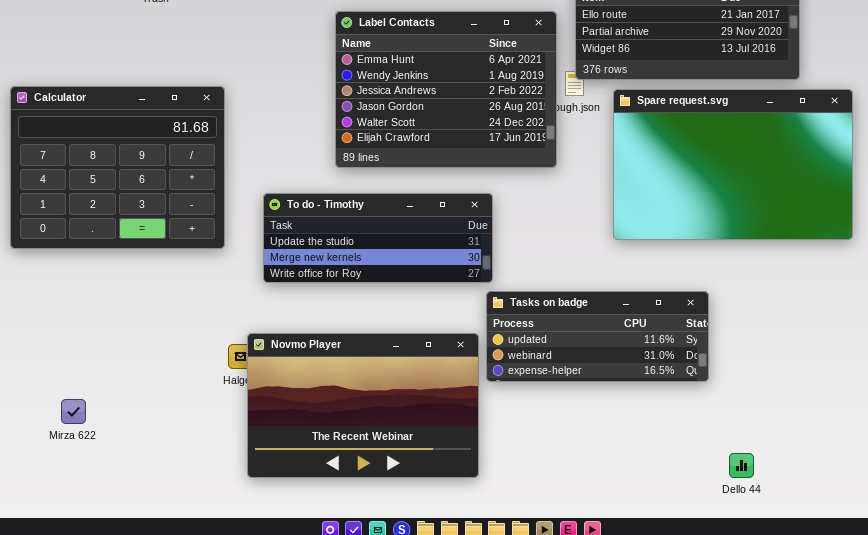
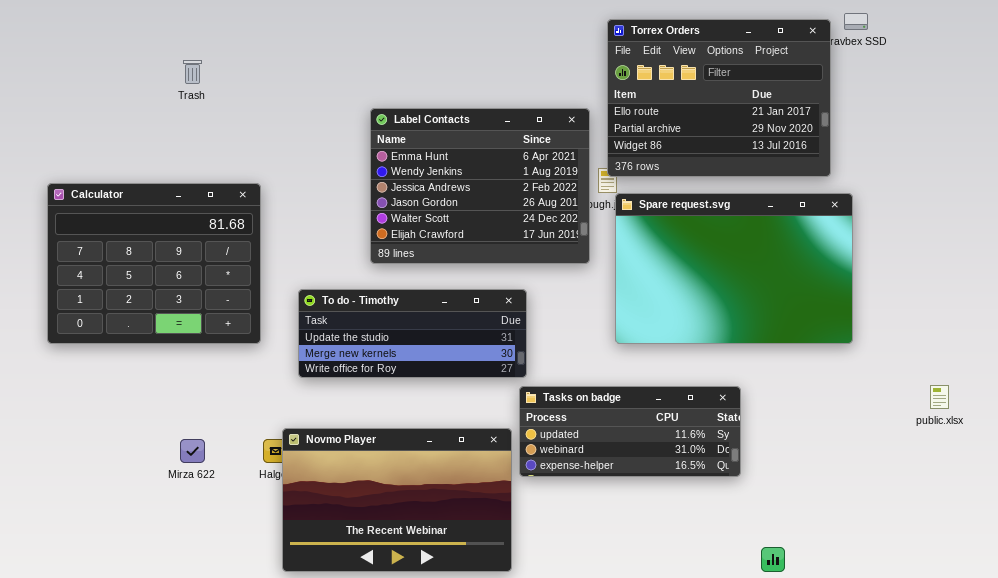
Spare request.svg: [613,89,853,240] -> [615,193,853,344], moved
Mirza 622: [61,399,86,424] -> [180,439,205,463], moved

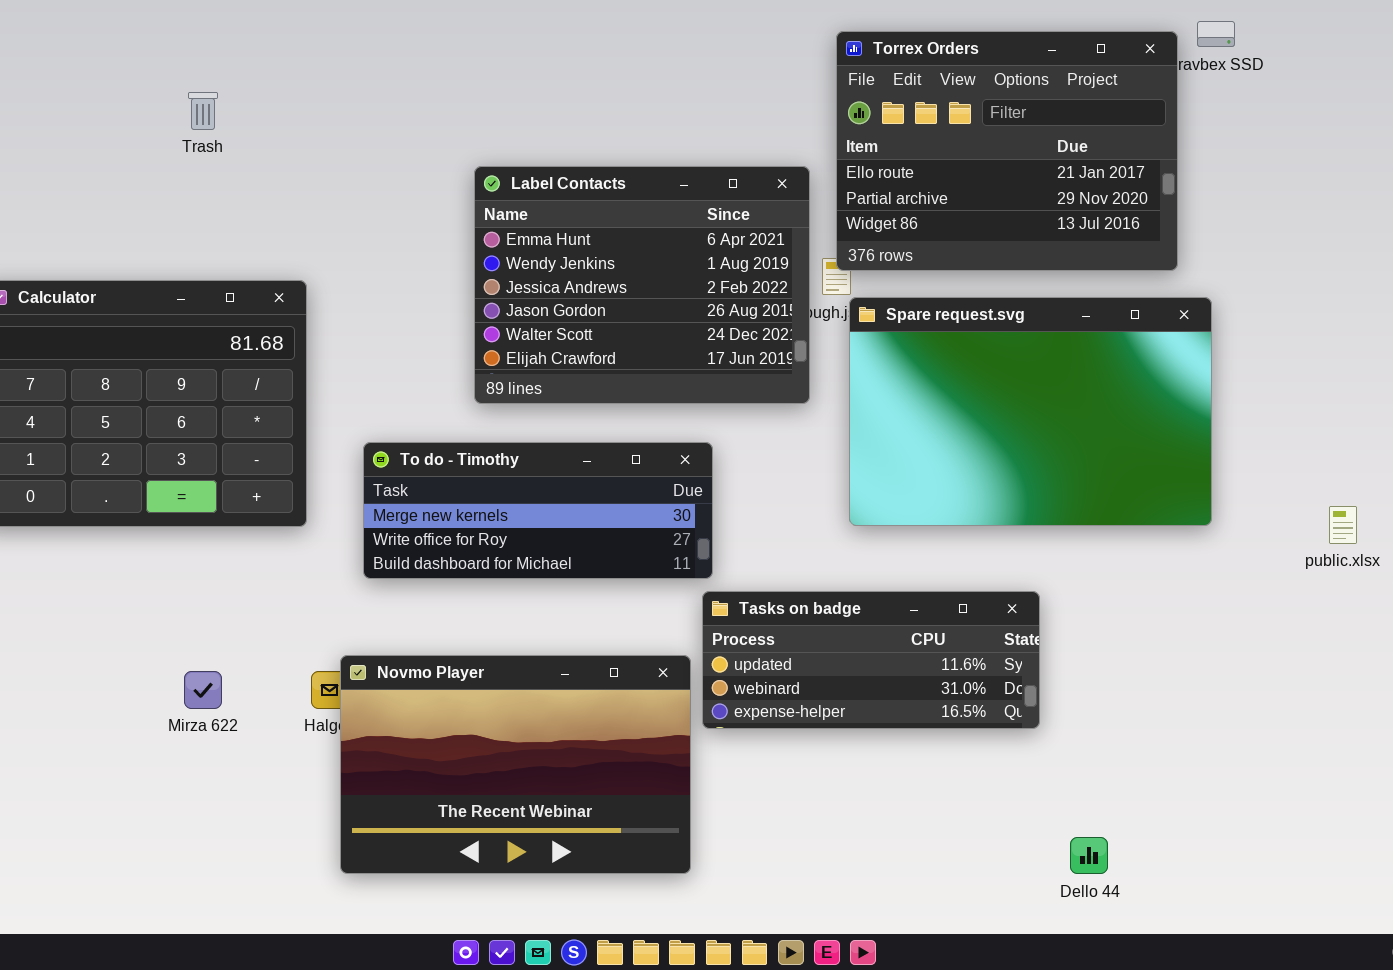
To do - Timothy: [298,289,527,378] -> [363,442,713,579], scrolled down 1 row
public.xlsx: [930,385,949,409] -> [1329,506,1357,544], moved

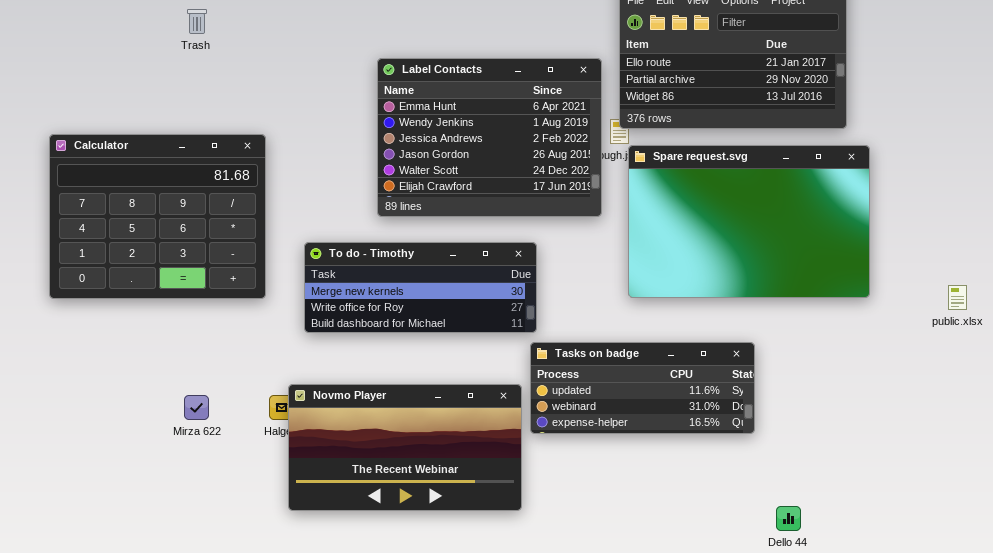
Novmo Player: [340,655,691,874] -> [288,384,522,511], resized

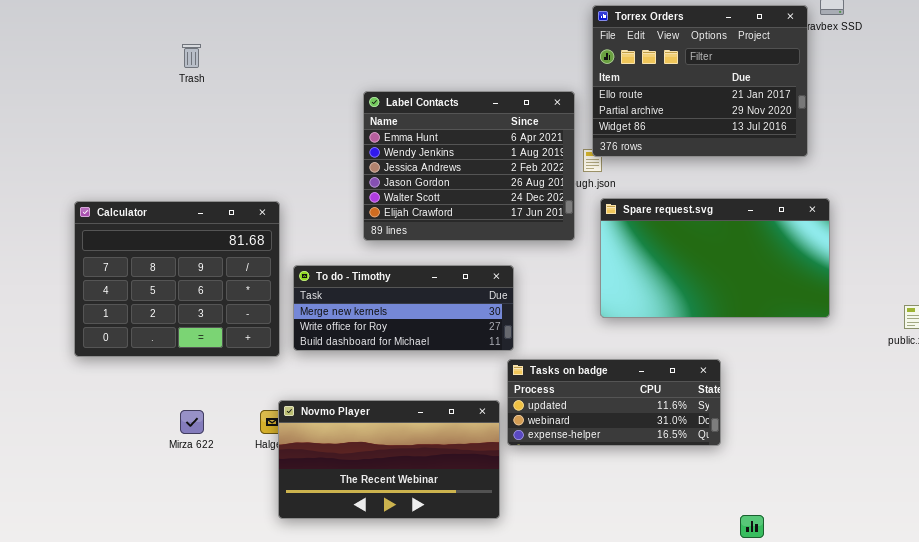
Calculator: [49,134,266,299] -> [74,201,280,357], moved
Spare request.svg: [628,145,870,298] -> [600,198,830,318], resized

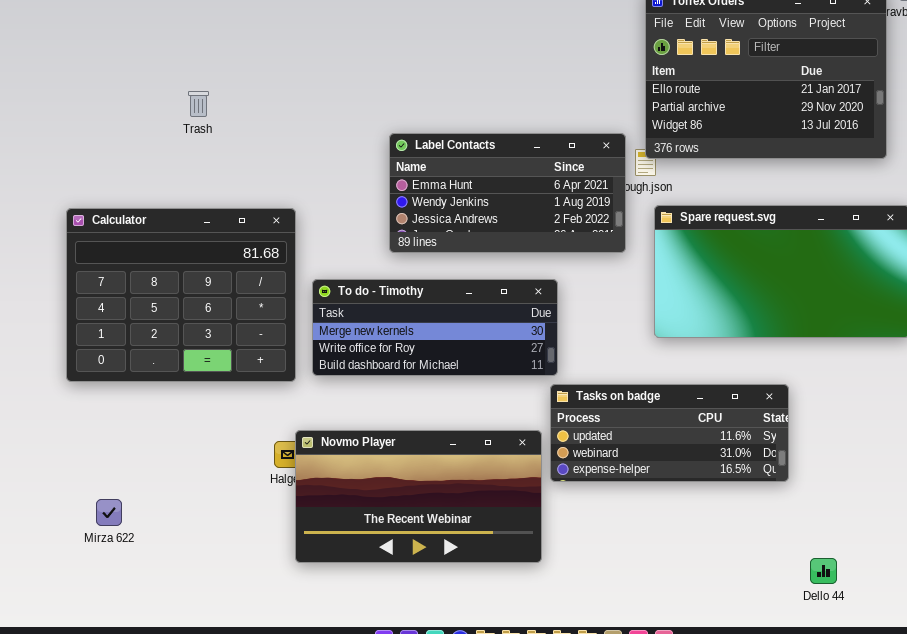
Trash: [182,44,201,68] -> [188,91,209,117], moved
Label Contacts: [363,91,575,241] -> [389,133,626,253], resized
Mirza 622: [180,410,204,434] -> [96,499,122,526], moved

